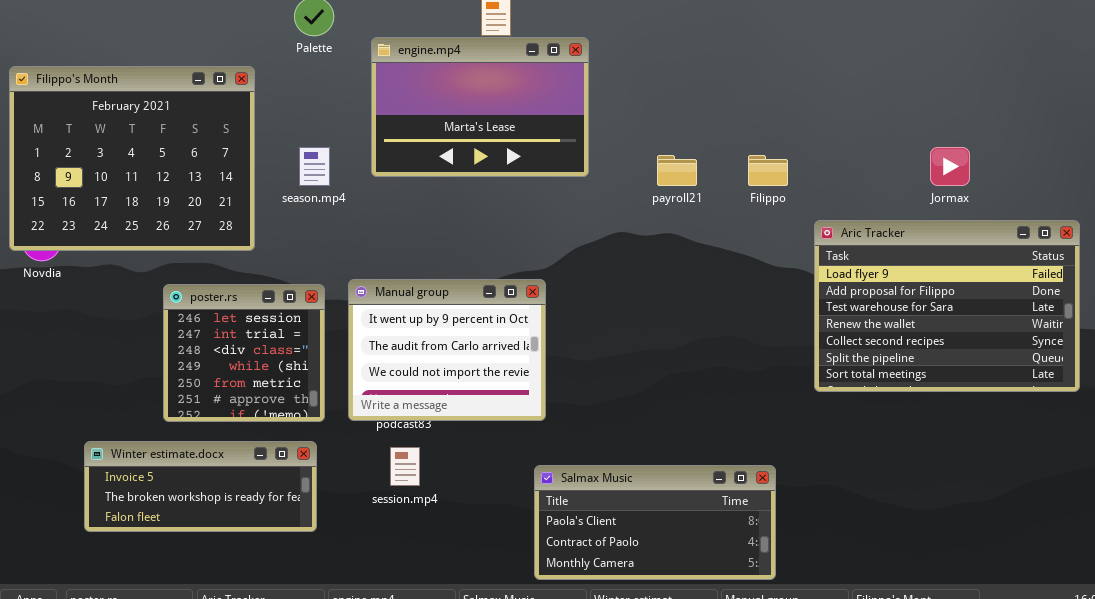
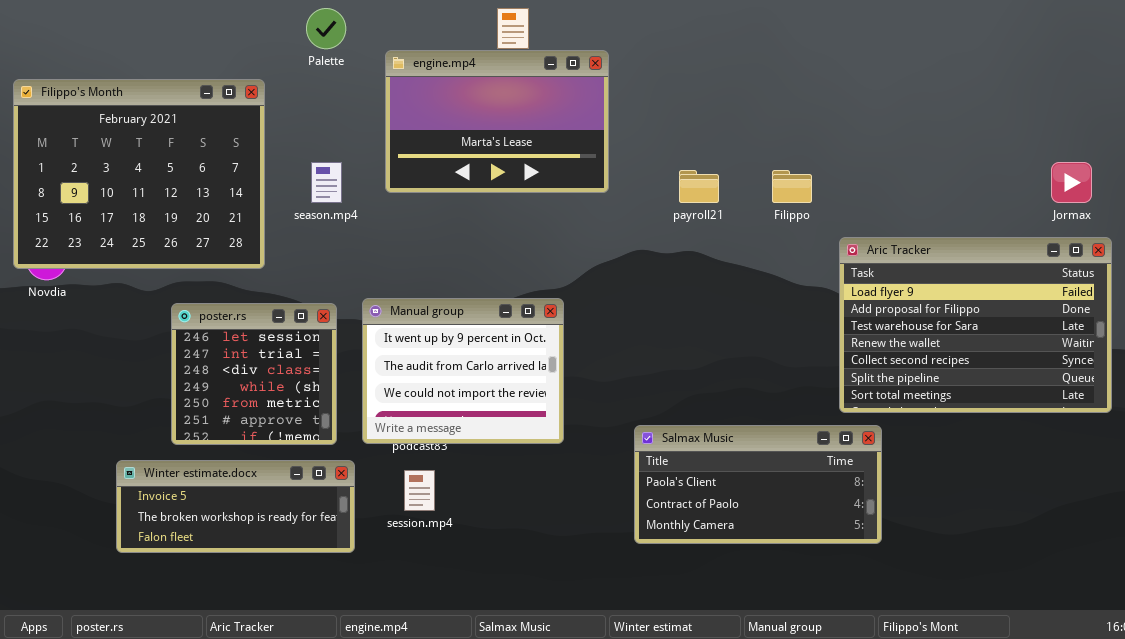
Jormax: [930,147,970,186] -> [1051,162,1092,203], moved
Winter estimate.docx: [84,441,317,532] -> [116,460,355,553], moved
Salmax Music: [534,465,776,580] -> [634,425,882,544], moved

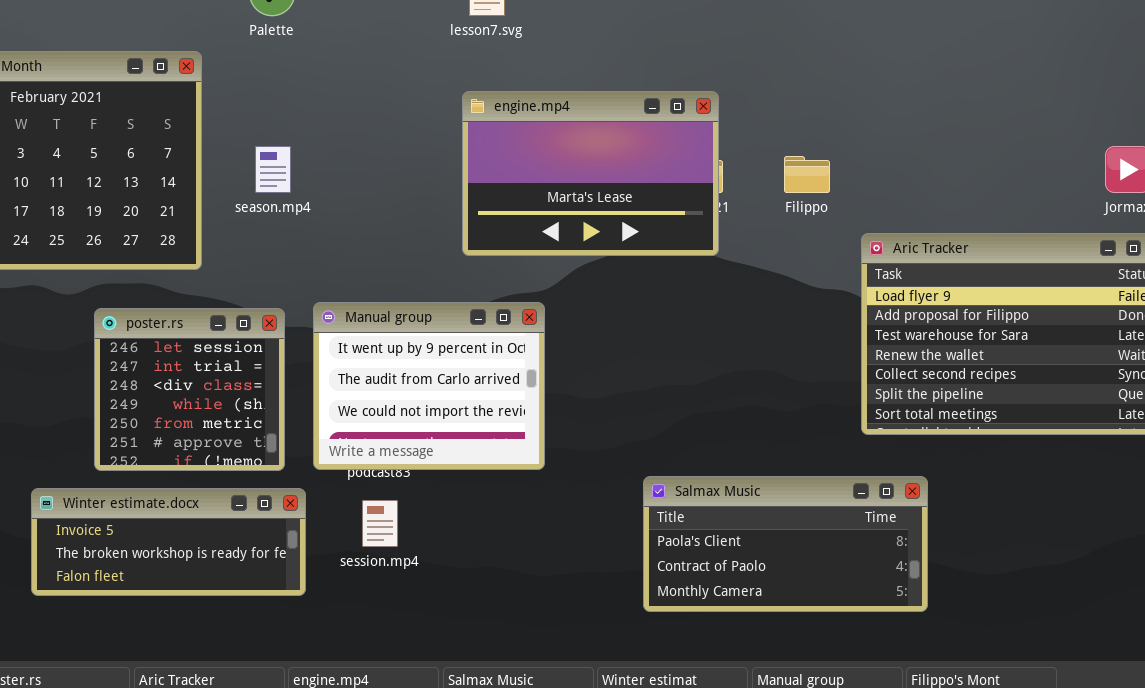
engine.mp4: [385,50,609,193] -> [462,91,719,256], moved
Salmax Music: [634,425,882,544] -> [643,476,928,612], moved

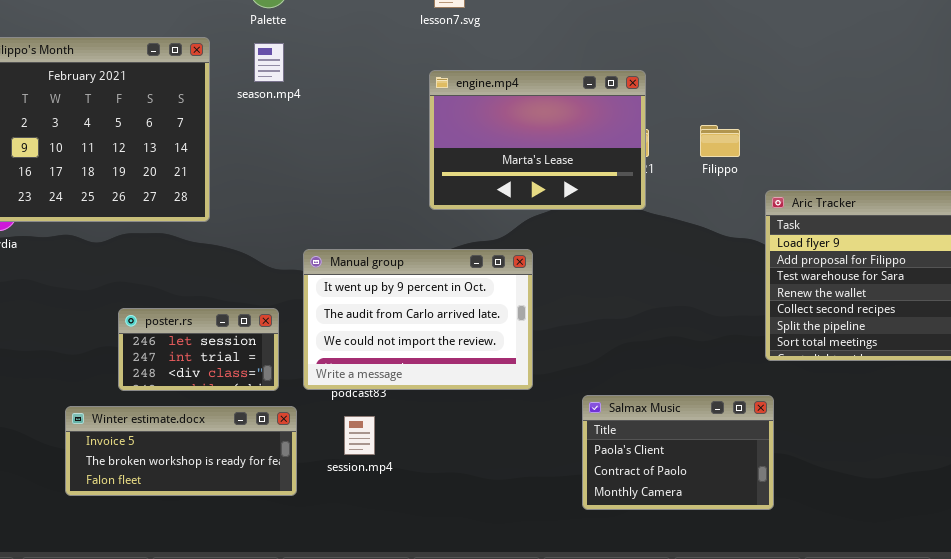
season.mp4: [255,146,291,193] -> [254,43,284,82], moved
Manual group: [313,302,545,470] -> [303,249,533,390], resized
poster.rs: [94,308,285,471] -> [118,308,279,391], resized
Salmax Music: [643,476,928,612] -> [582,395,774,510], resized

